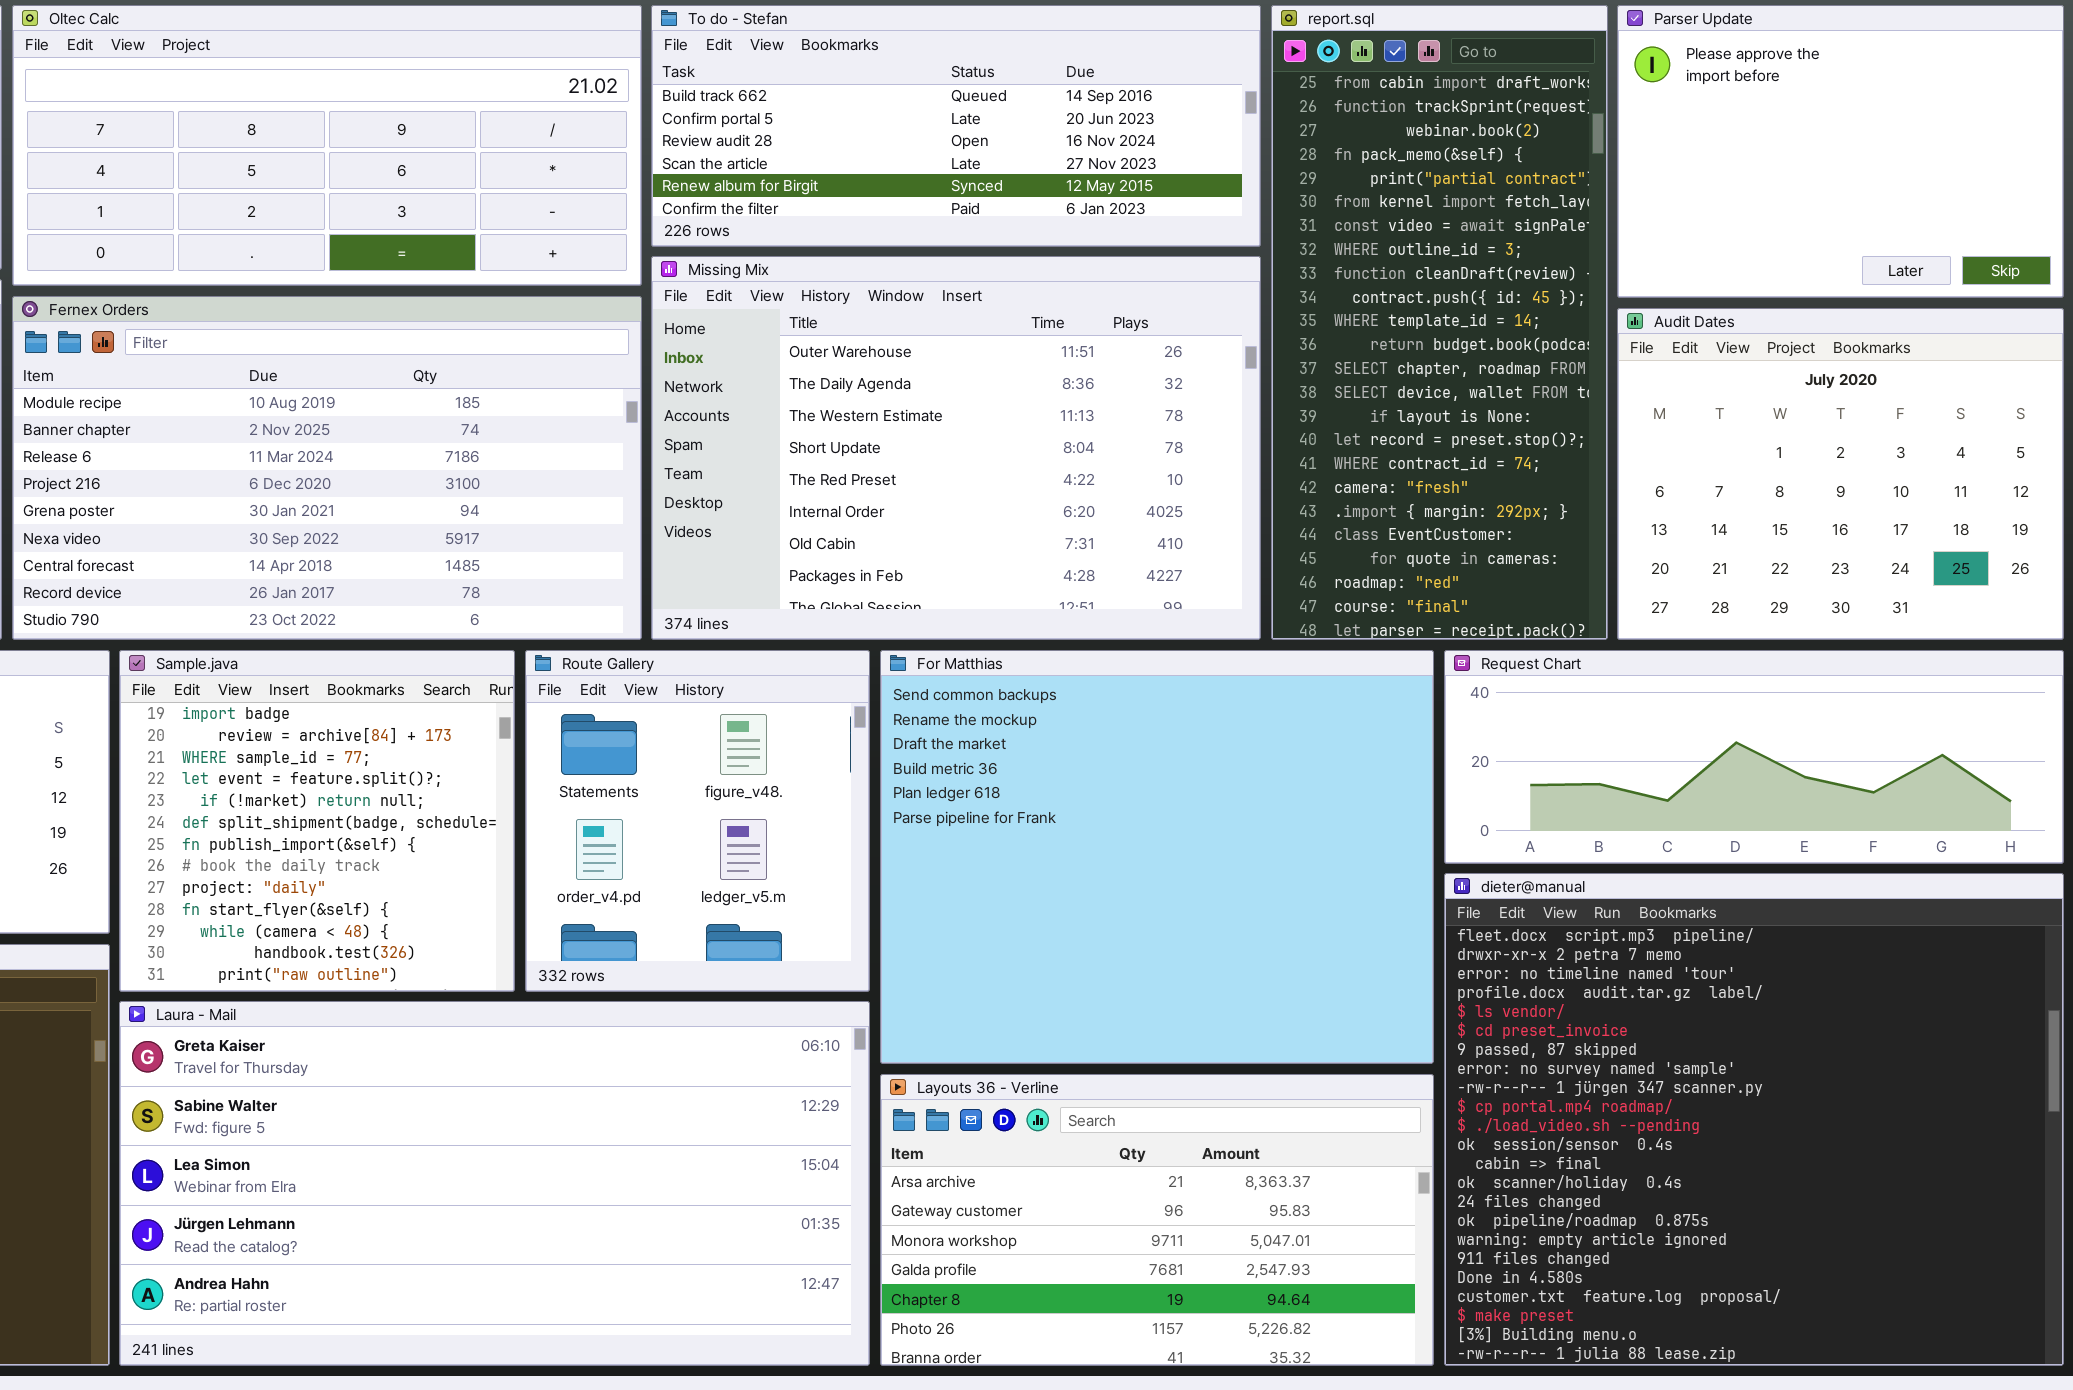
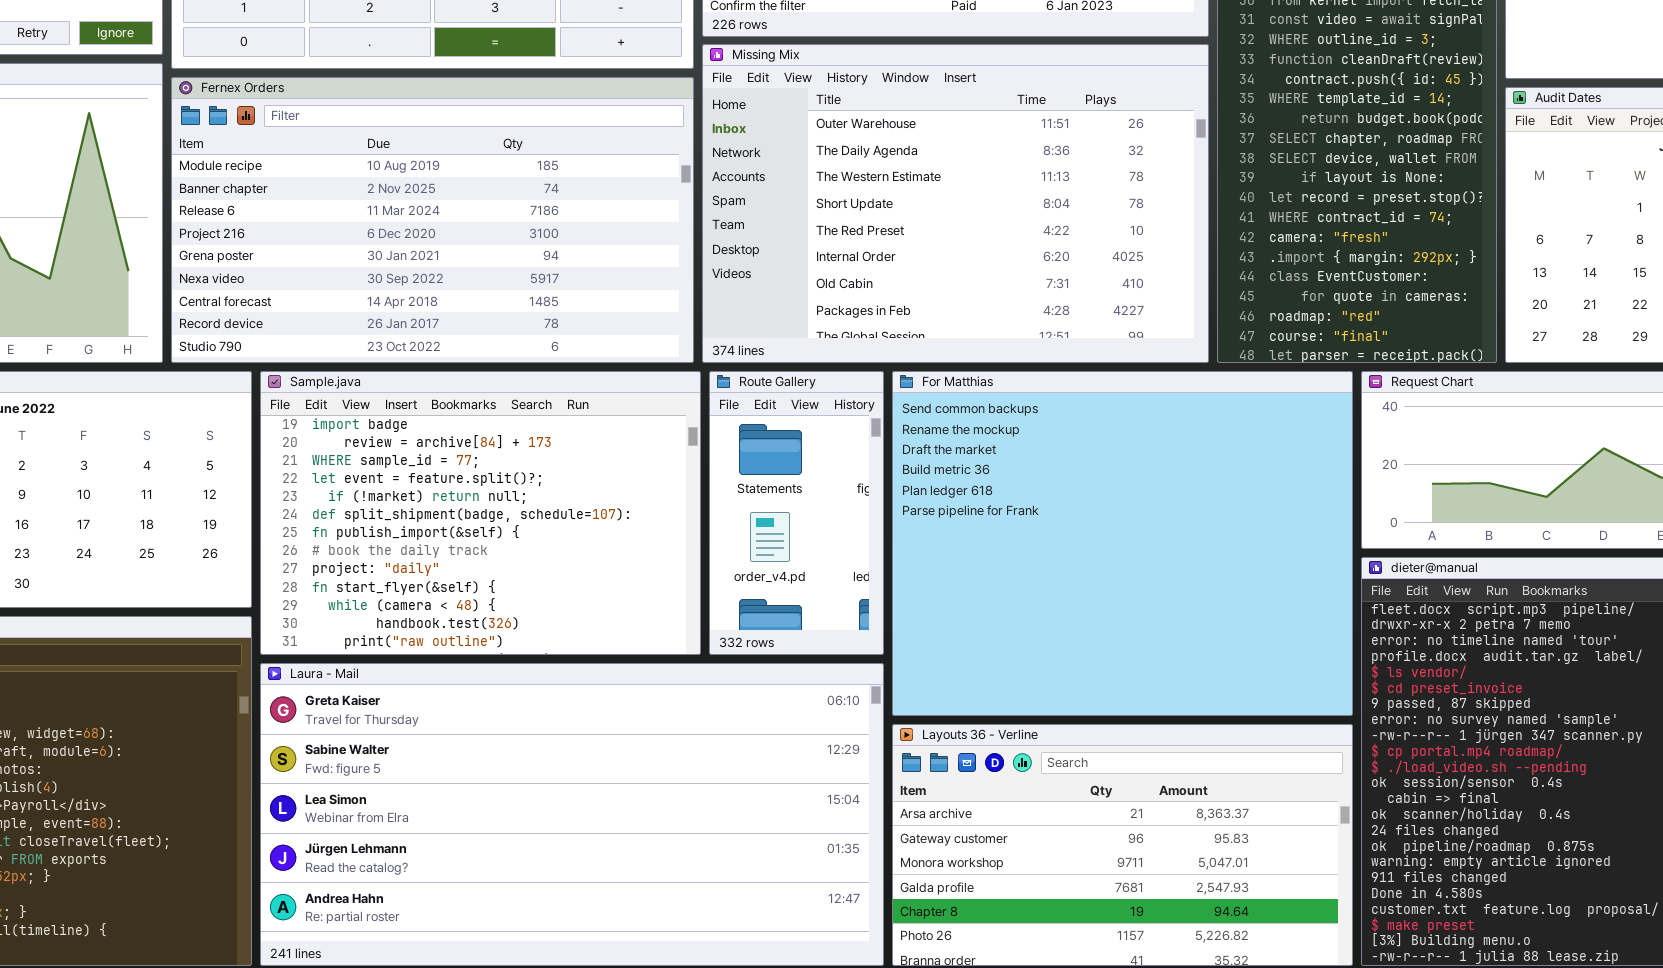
Sample.java: [119,650,515,992] -> [260,371,701,655], resized
Route Gallery: [525,650,870,992] -> [709,371,884,655], resized

